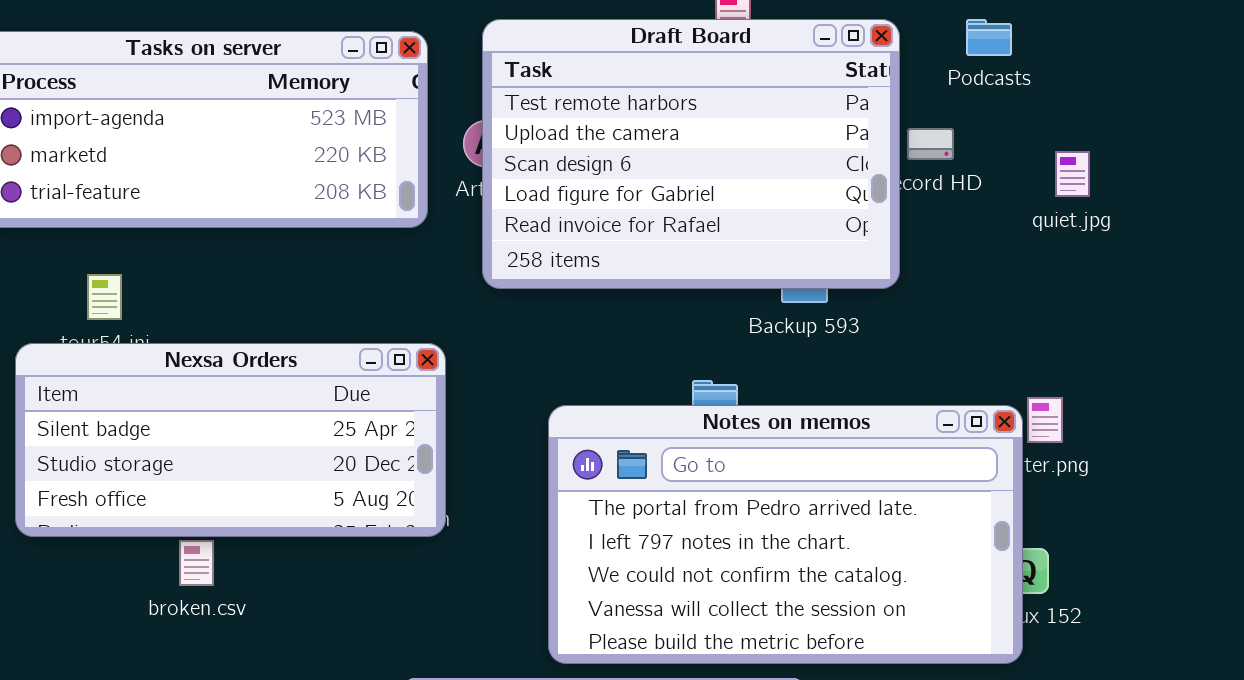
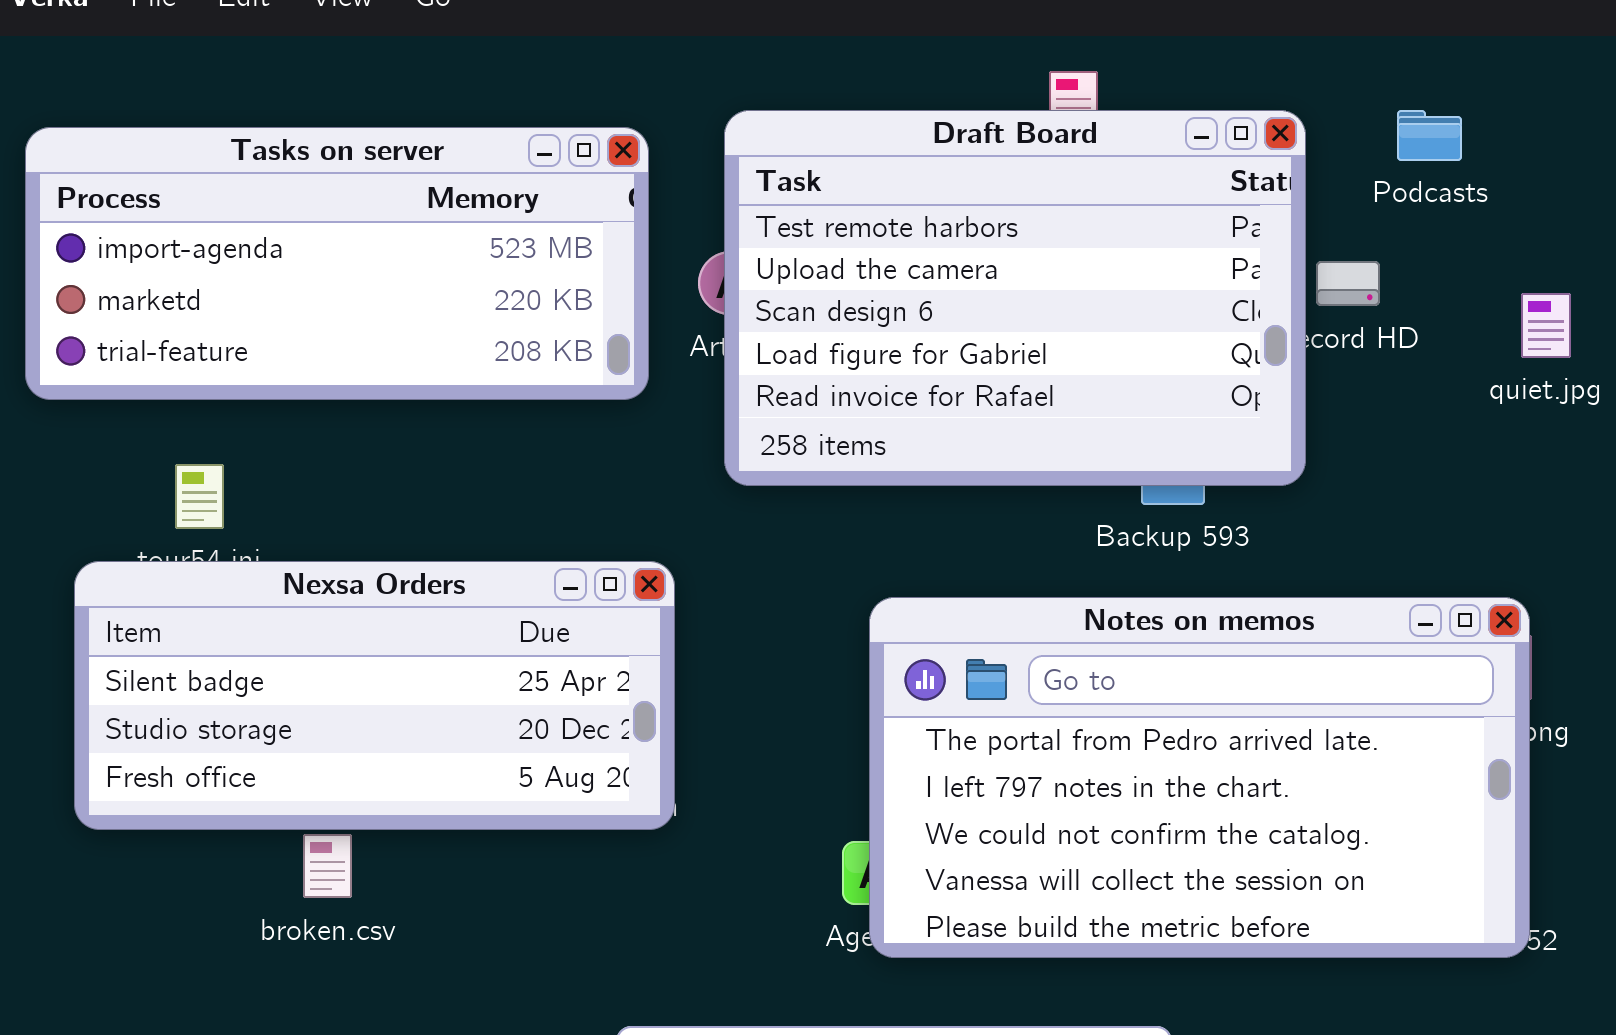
Notes on memos: [548,405,1023,664] -> [869,597,1530,958], moved

